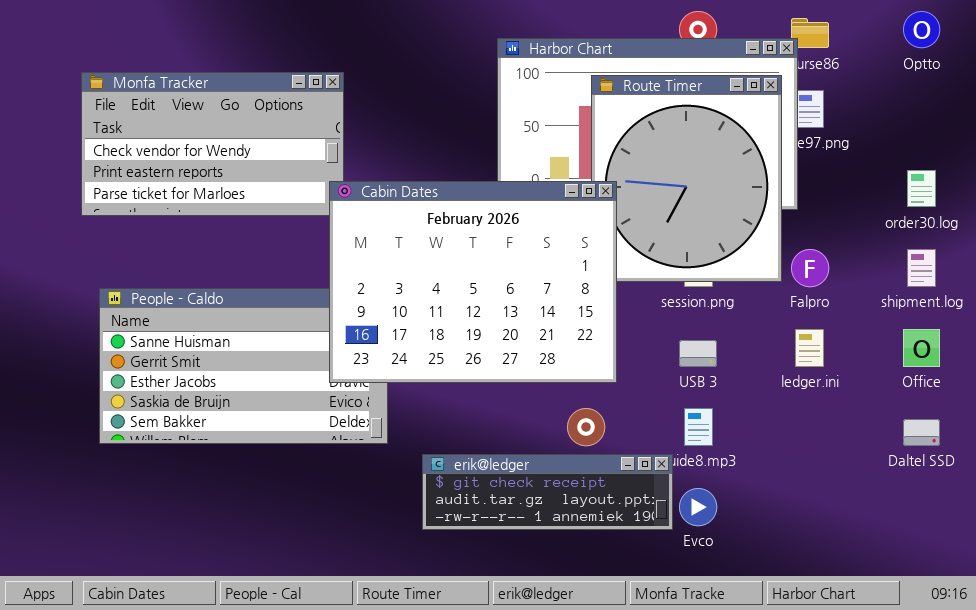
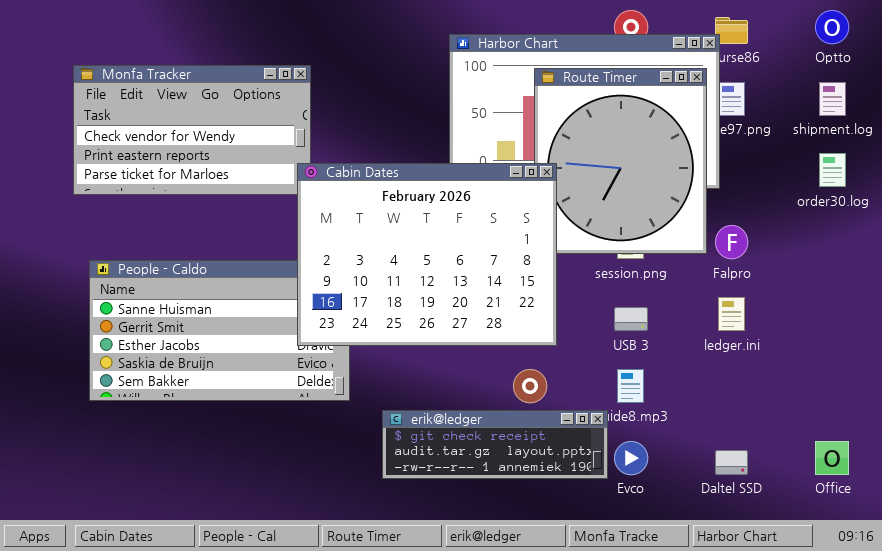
shipment.log: [907,249,936,287] -> [819,82,846,116], moved
Office: [903,329,940,367] -> [815,441,849,475], moved
Daltel SSD: [903,419,940,446] -> [715,450,748,475], moved

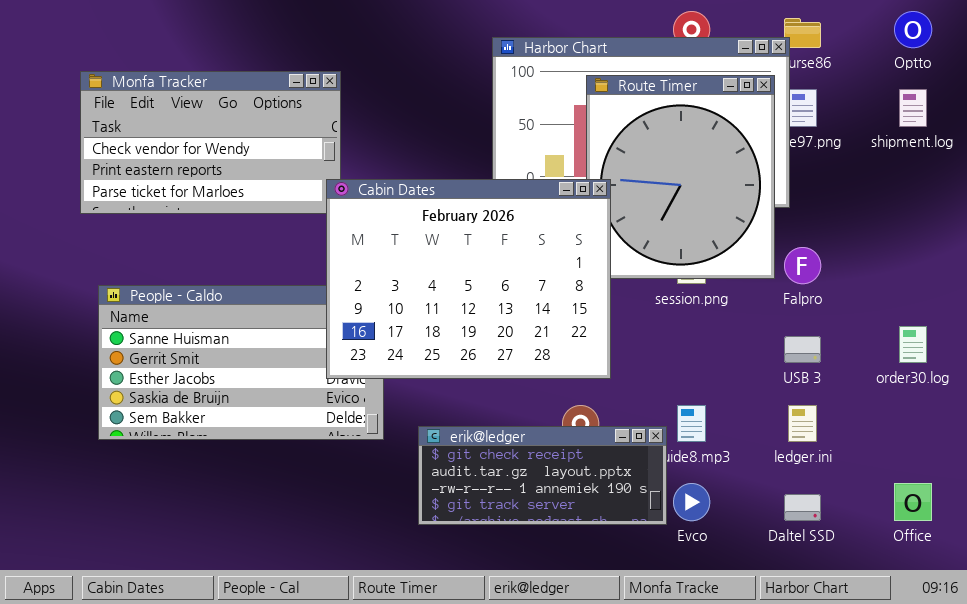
order30.log: [819,153,846,187] -> [899,326,927,363], moved
ledger.ini: [718,297,745,331] -> [788,405,817,442], moved
USB 3: [614,307,648,331] -> [784,336,821,363], moved
erik@ledger: [382,410,608,479] -> [418,426,667,525], resized

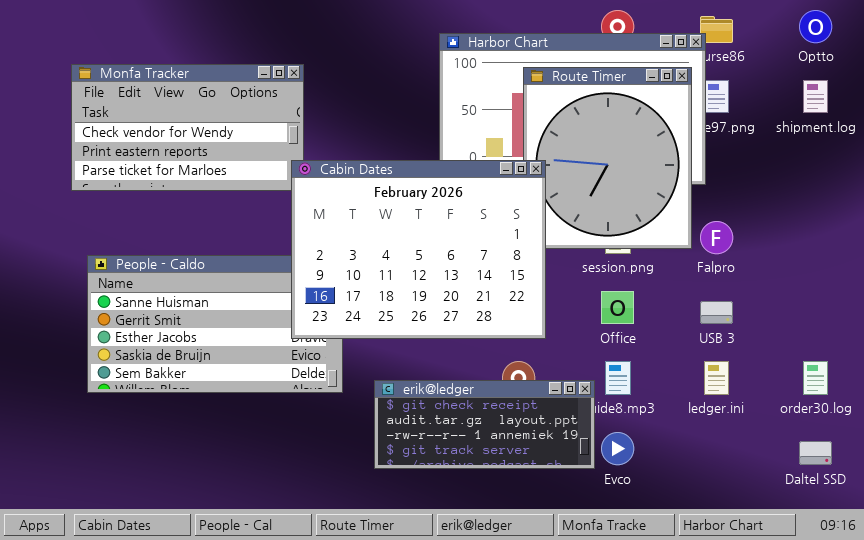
order30.log: [899,326,927,363] -> [803,361,828,395], moved
Office: [894,483,932,521] -> [601,291,634,324], moved
Daltel SSD: [784,494,821,521] -> [799,441,832,465], moved

